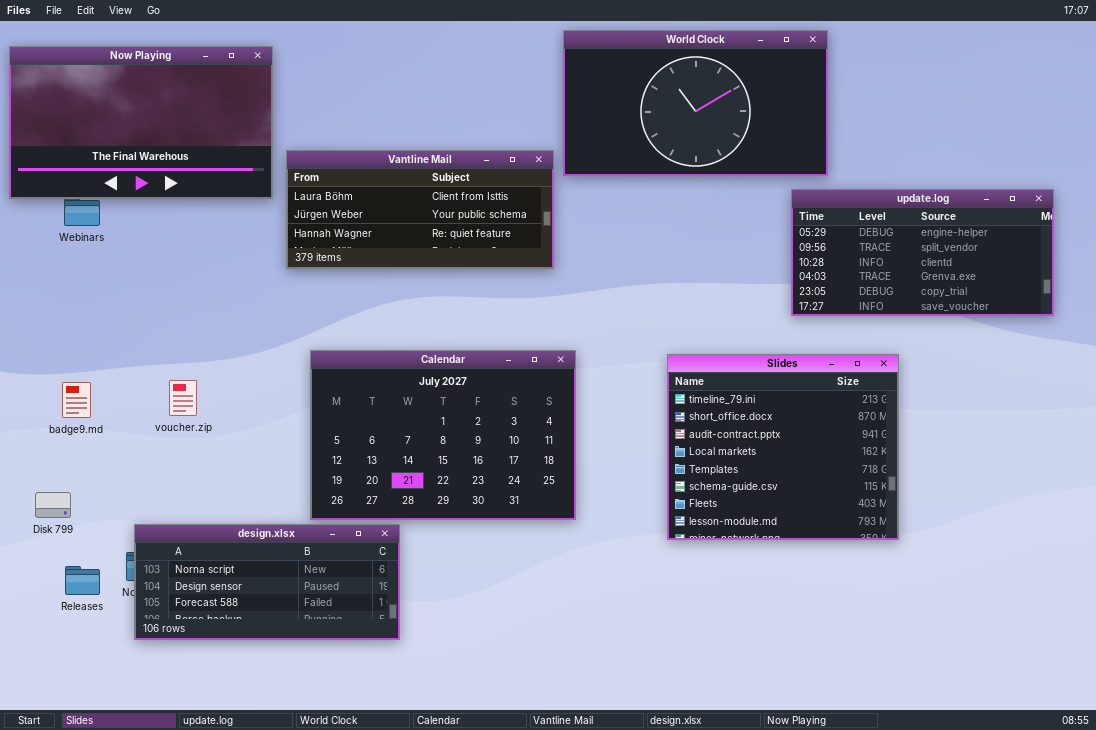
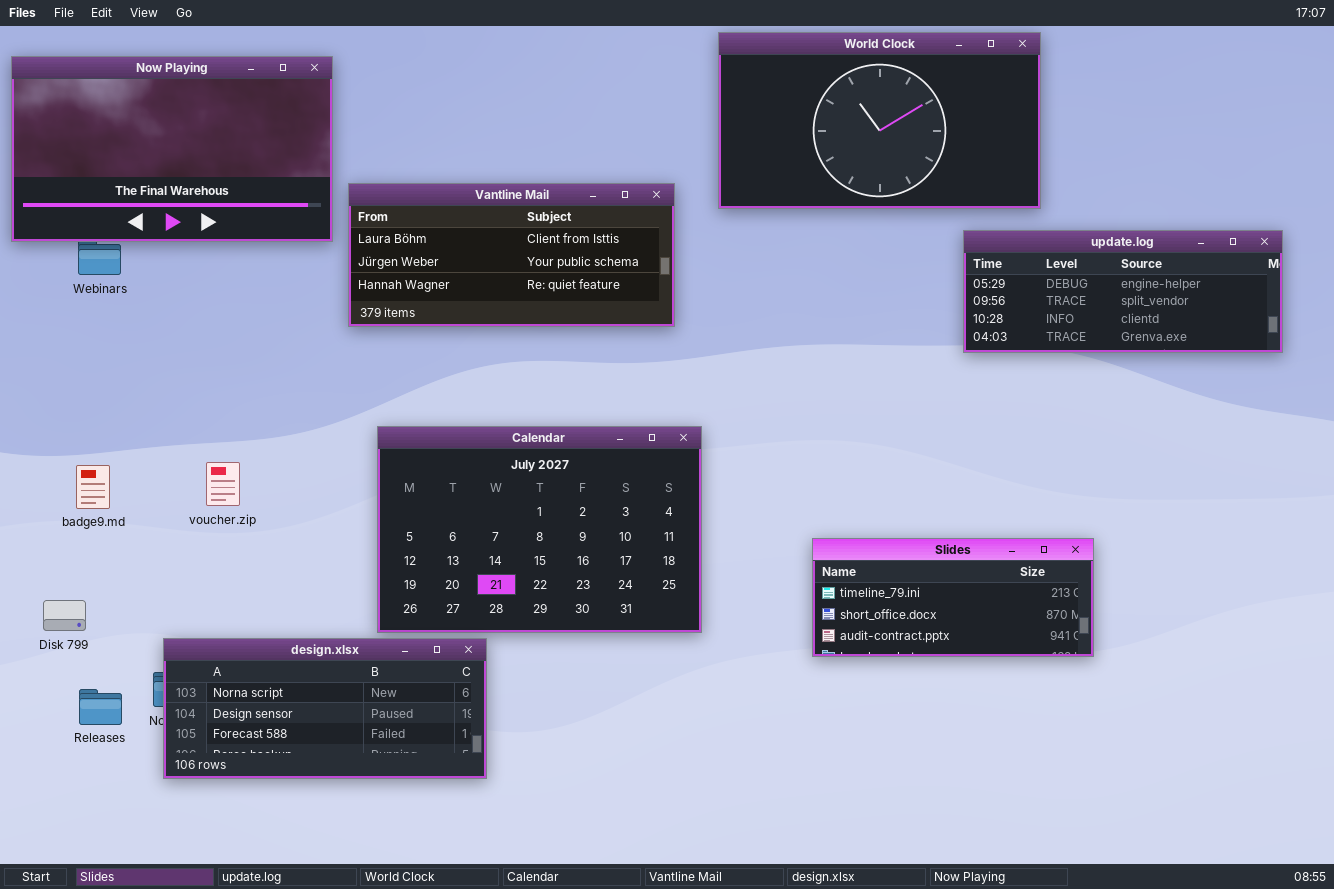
World Clock: [563,30,828,176] -> [718,32,1041,209], moved
update.log: [791,189,1054,316] -> [963,230,1283,353], resized
Slides: [667,354,899,540] -> [812,538,1094,657], resized

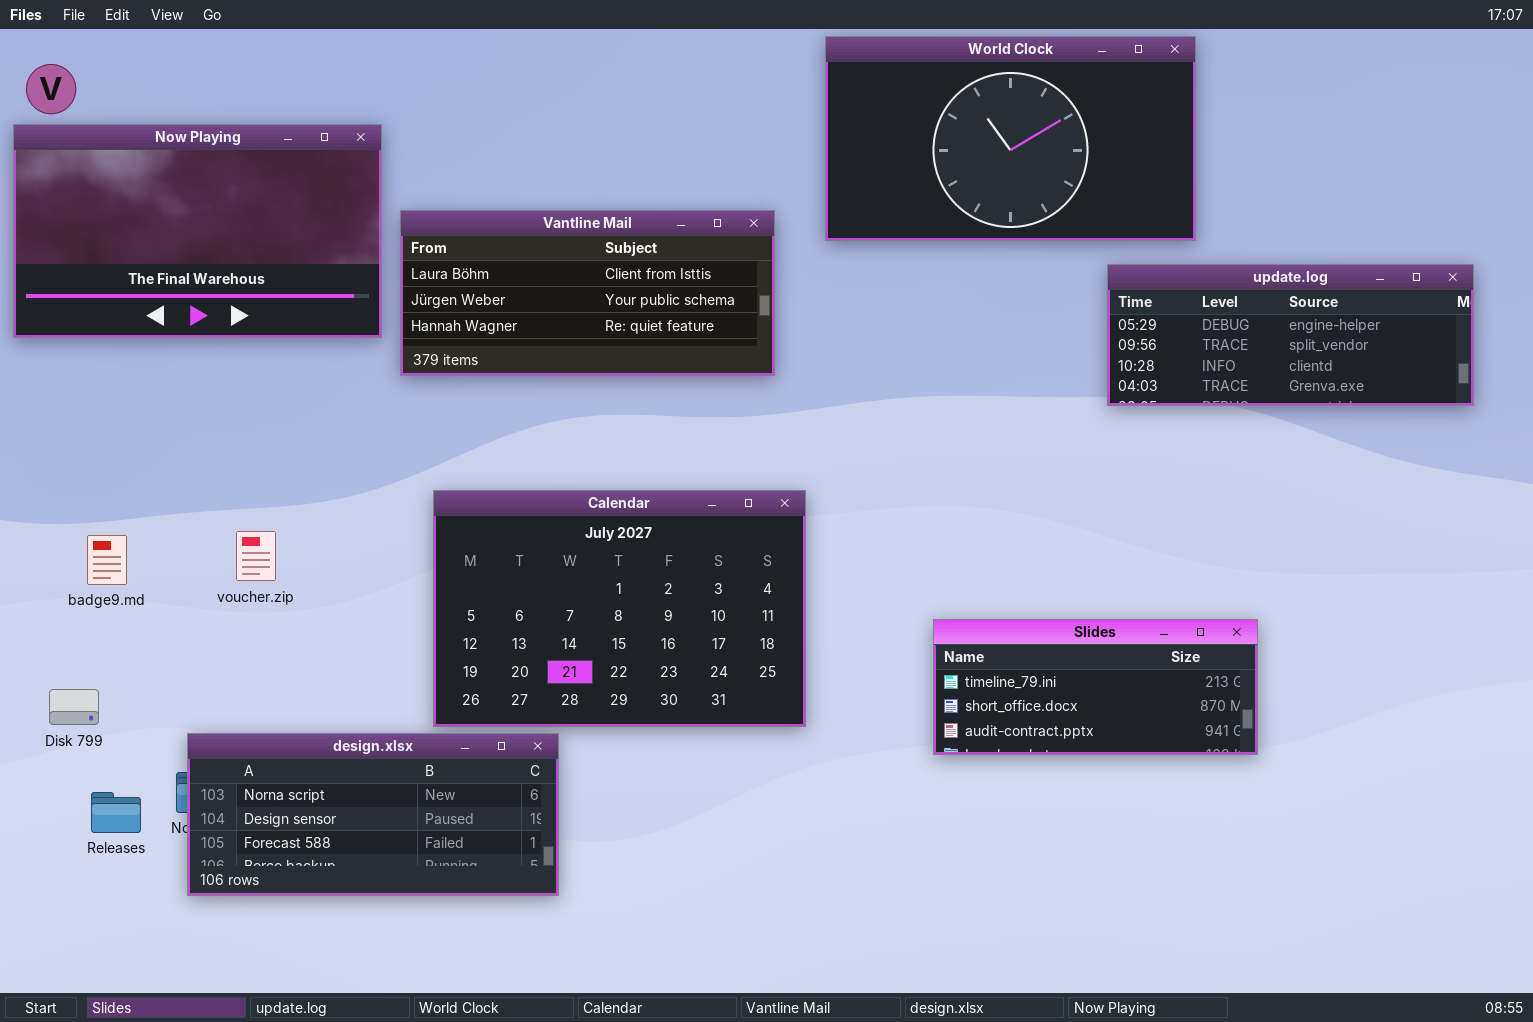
Now Playing: [11,56,333,242] -> [13,124,382,338], moved

